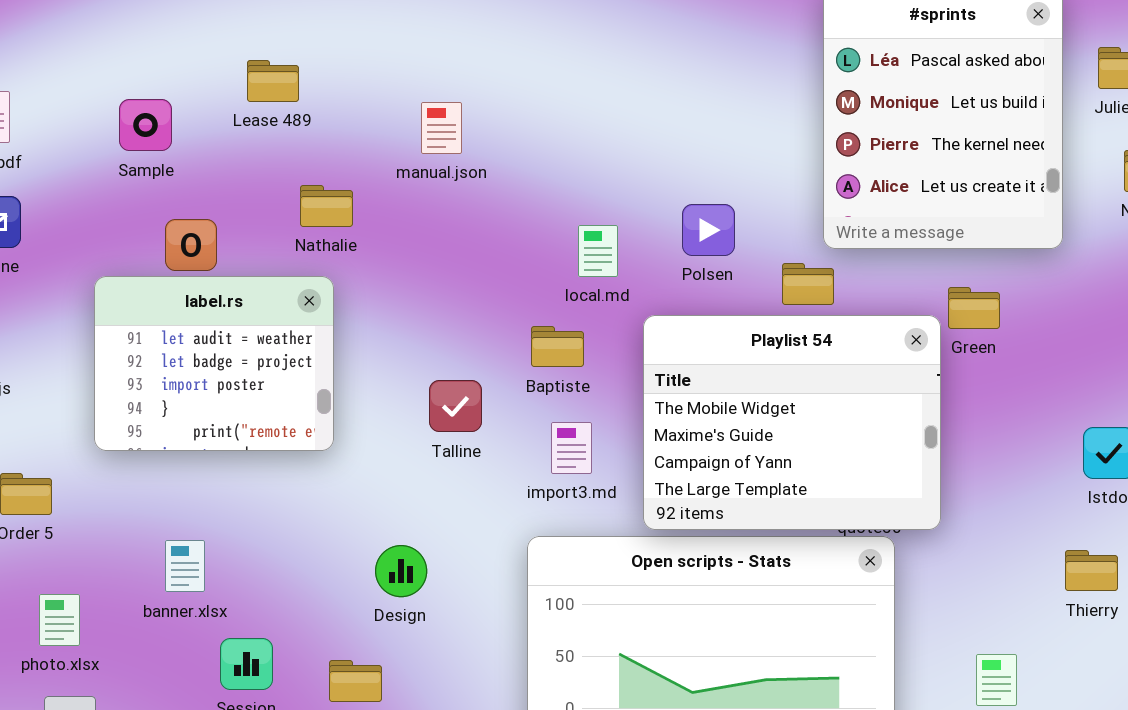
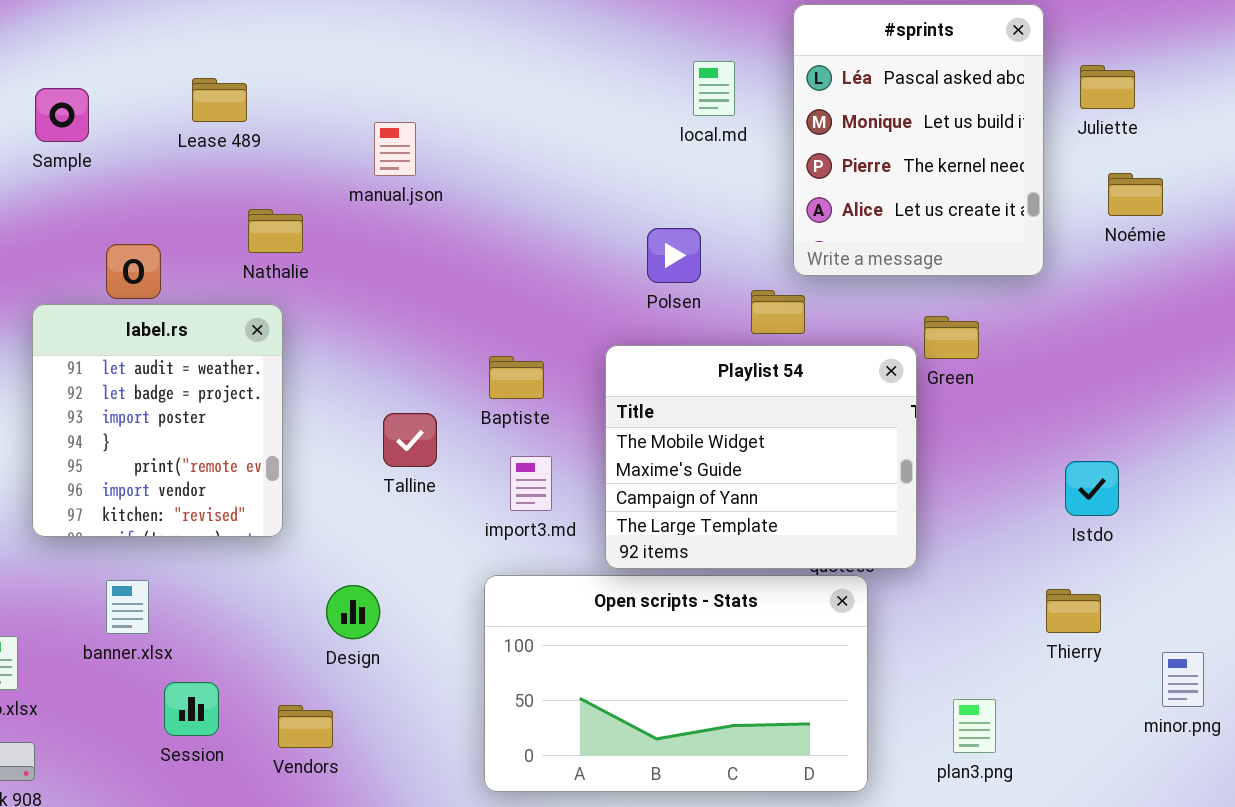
Sample: [119,99,172,151] -> [35,88,89,142], moved
local.md: [578,225,618,277] -> [693,61,735,116], moved
label.rs: [94,276,334,451] -> [32,304,283,537], resized

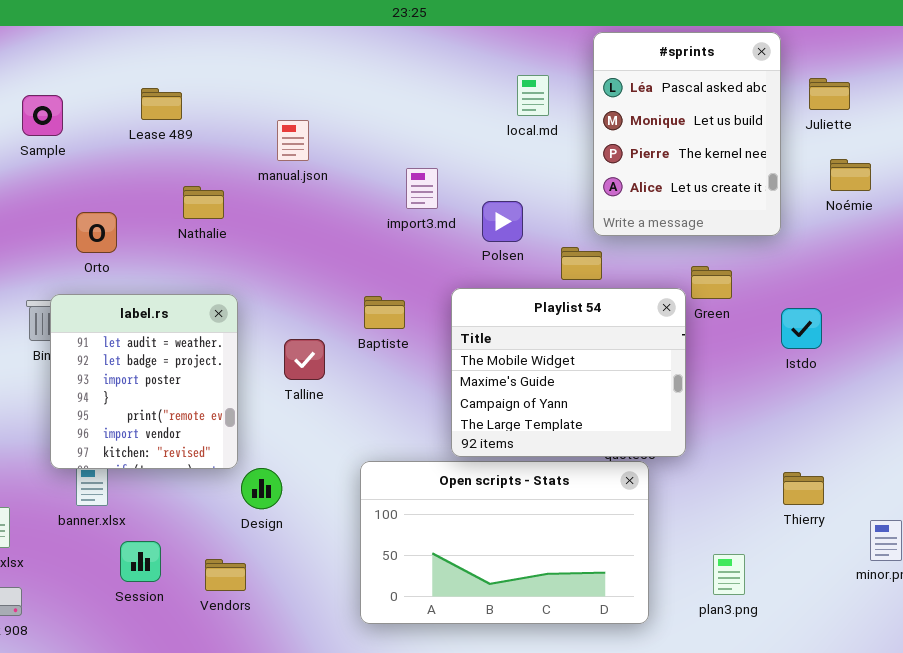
label.rs: [32,304,283,537] -> [50,294,238,469], moved
import3.md: [510,456,552,511] -> [406,168,438,209], moved
Istdo: [1065,461,1119,516] -> [781,308,822,349], moved

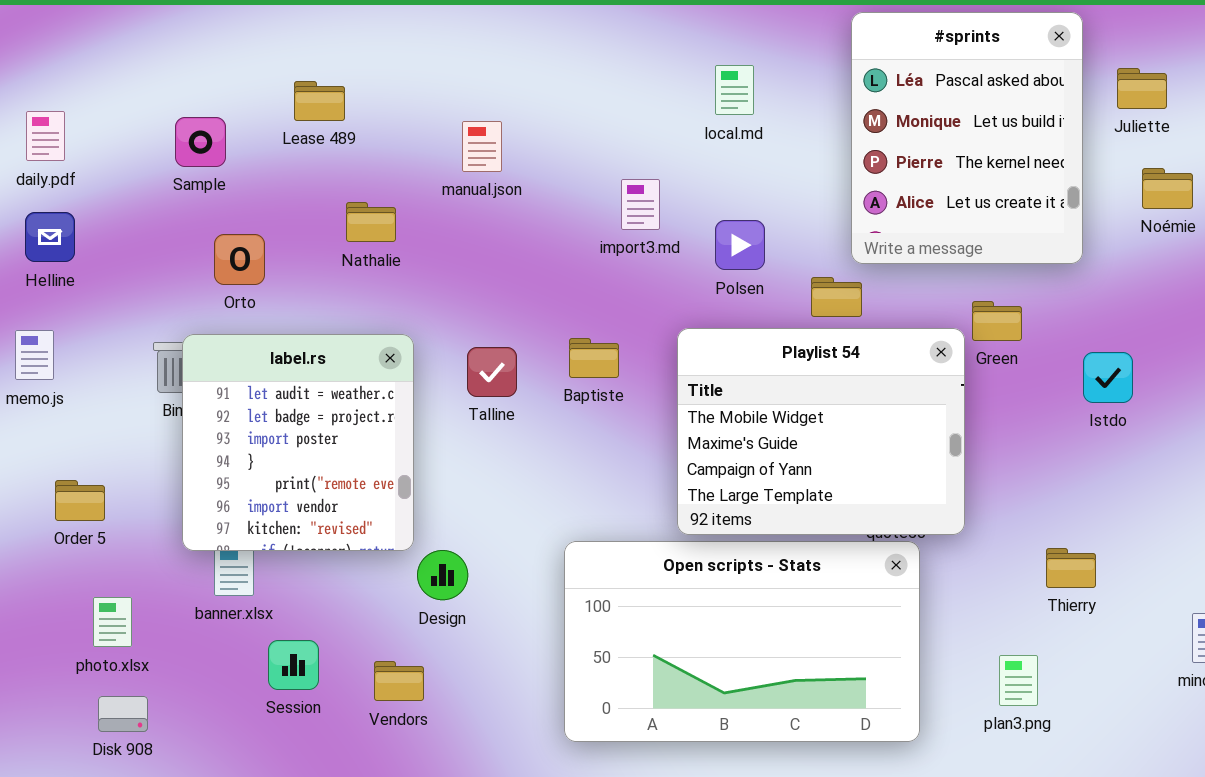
local.md: [517,75,549,116] -> [715,65,754,115], moved
Sample: [22,95,63,136] -> [175,117,226,167], moved
Talline: [284,339,325,380] -> [467,347,517,397], moved
Thierry: [783,472,824,505] -> [1046,548,1096,588], moved

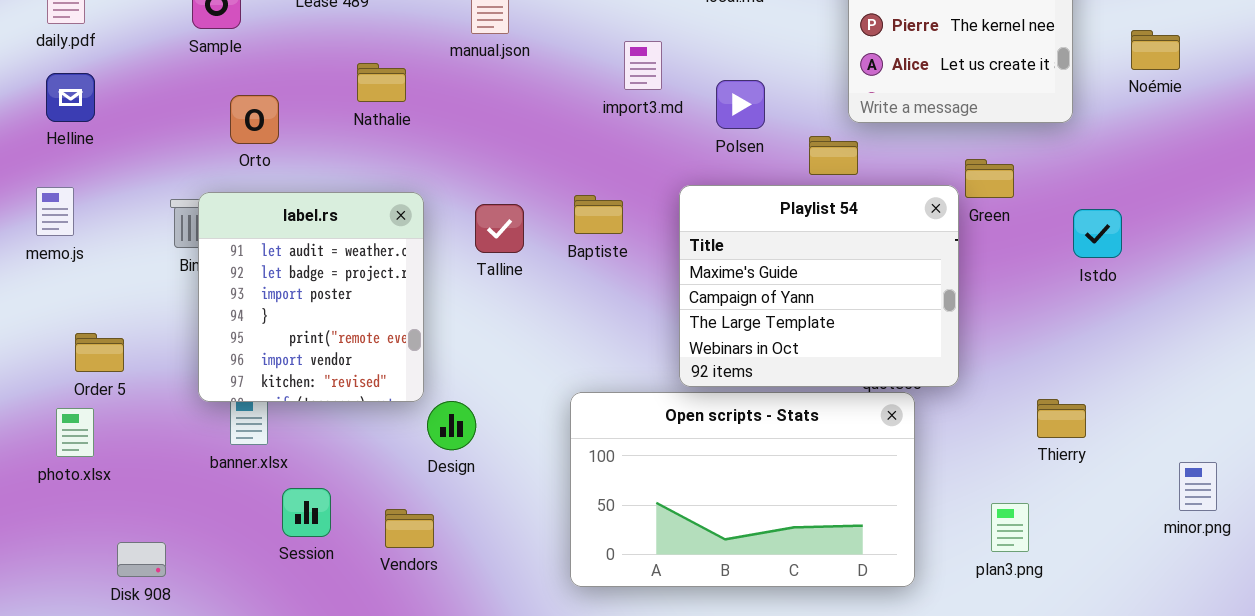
Playlist 54: [677,328,965,535] -> [679,185,959,387], scrolled down 1 row
photo.xlsx: [93,597,132,647] -> [56,408,94,457], moved

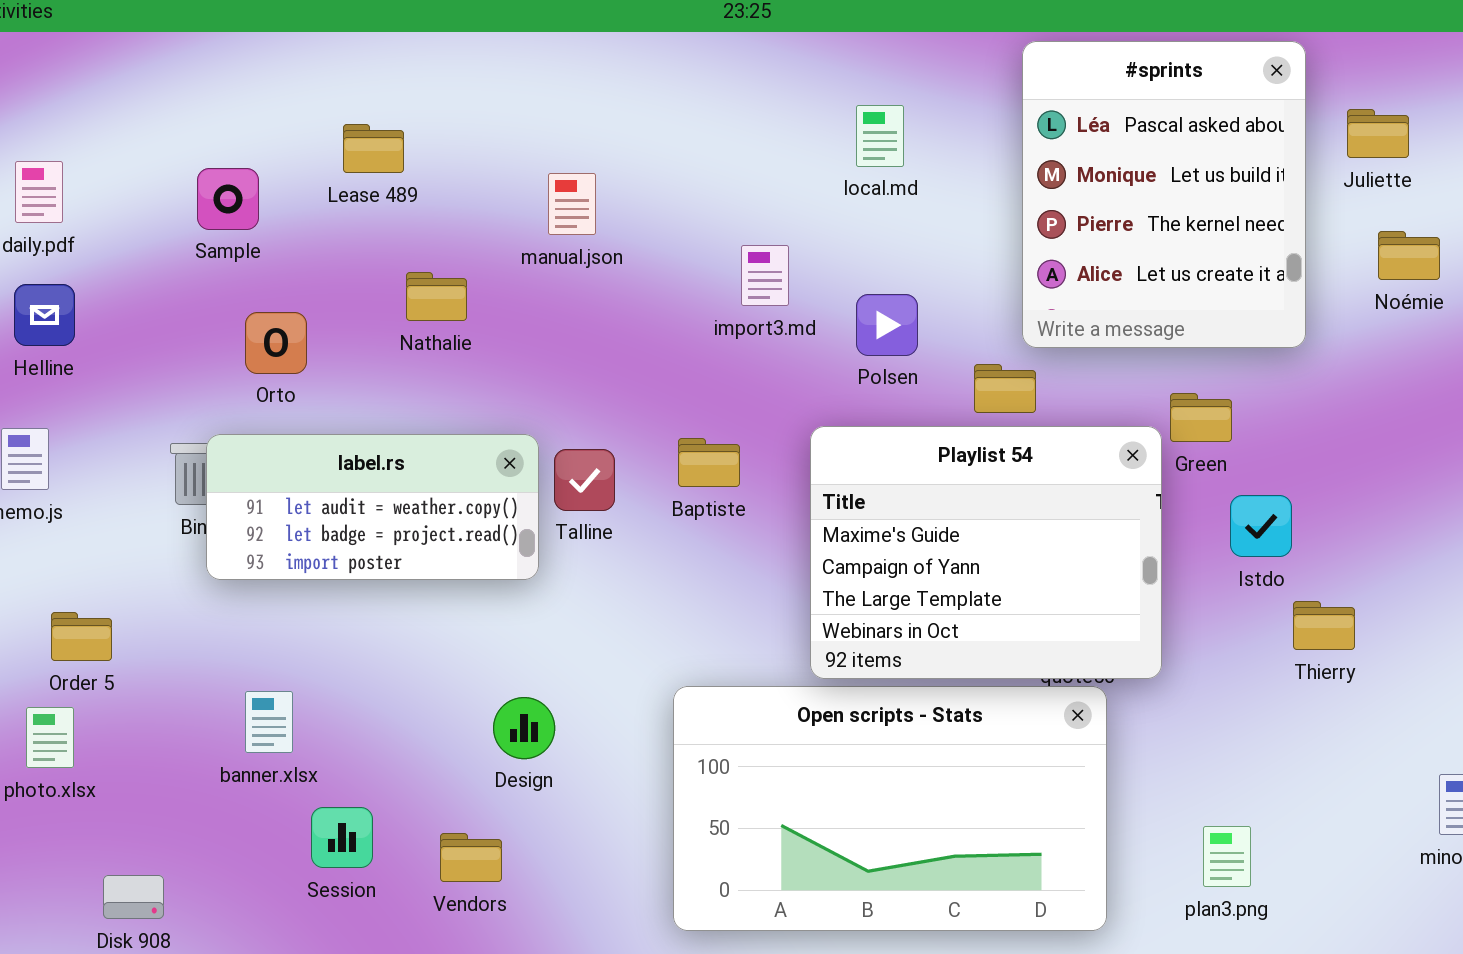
label.rs: [198,192,424,402] -> [206,434,539,580], resized
Istdo: [1073,209,1122,258] -> [1230,495,1292,557], moved
Thierry: [1037,399,1086,438] -> [1293,601,1355,650], moved

